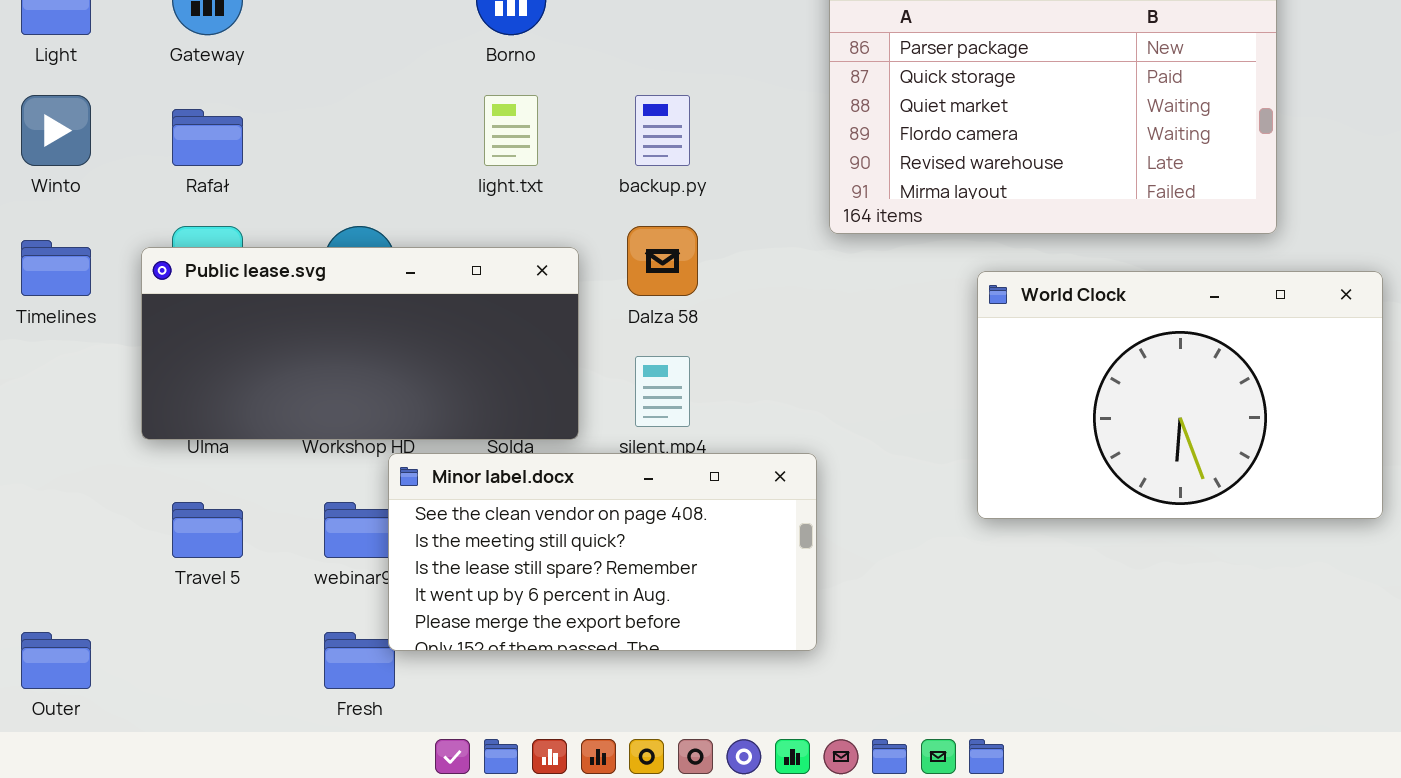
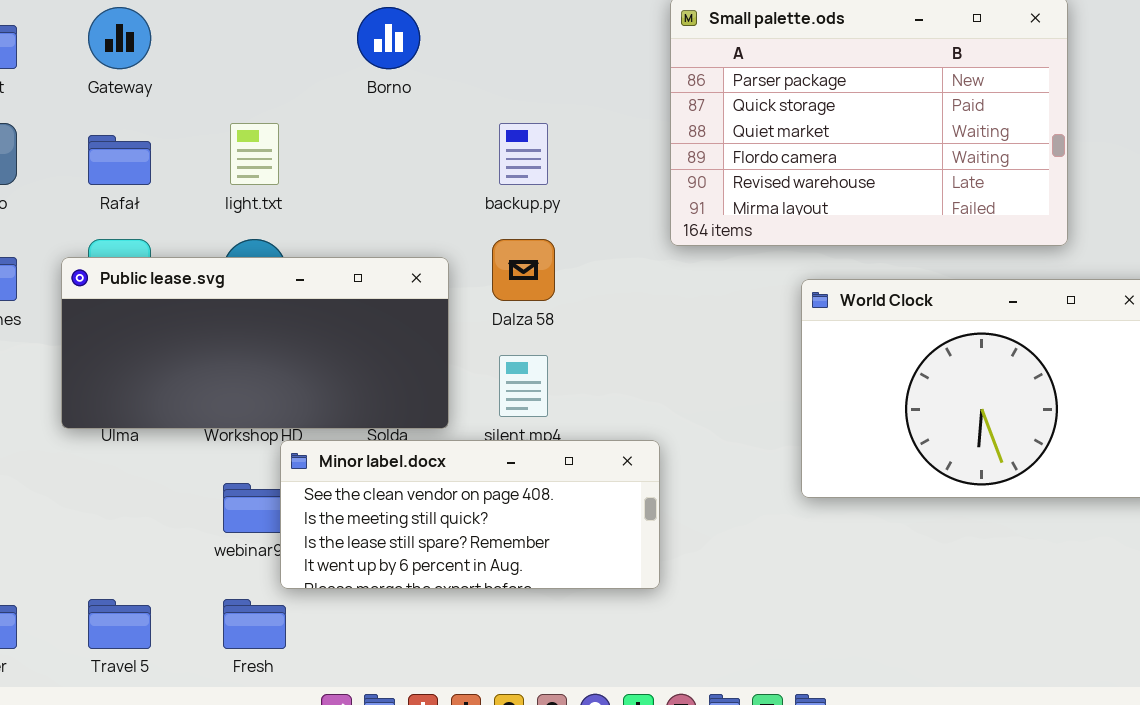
light.txt: [484,95,538,166] -> [230,123,279,185], moved
Minor label.docx: [388,453,817,651] -> [280,440,660,589], resized
Travel 5: [172,502,243,558] -> [88,599,151,649], moved

